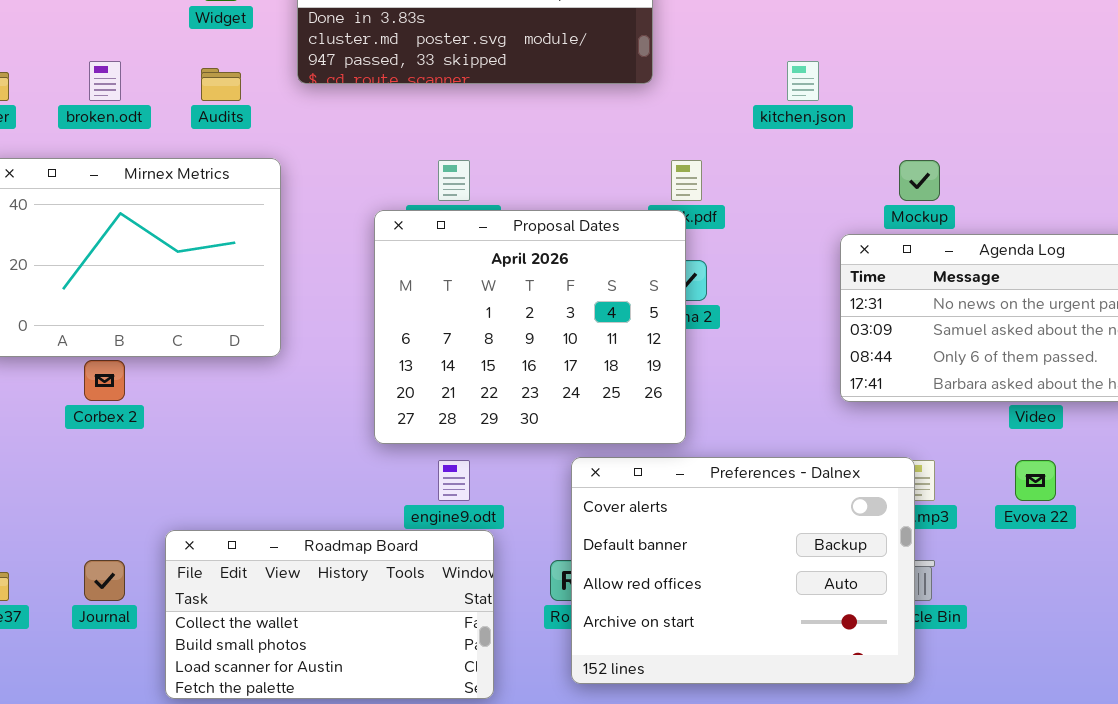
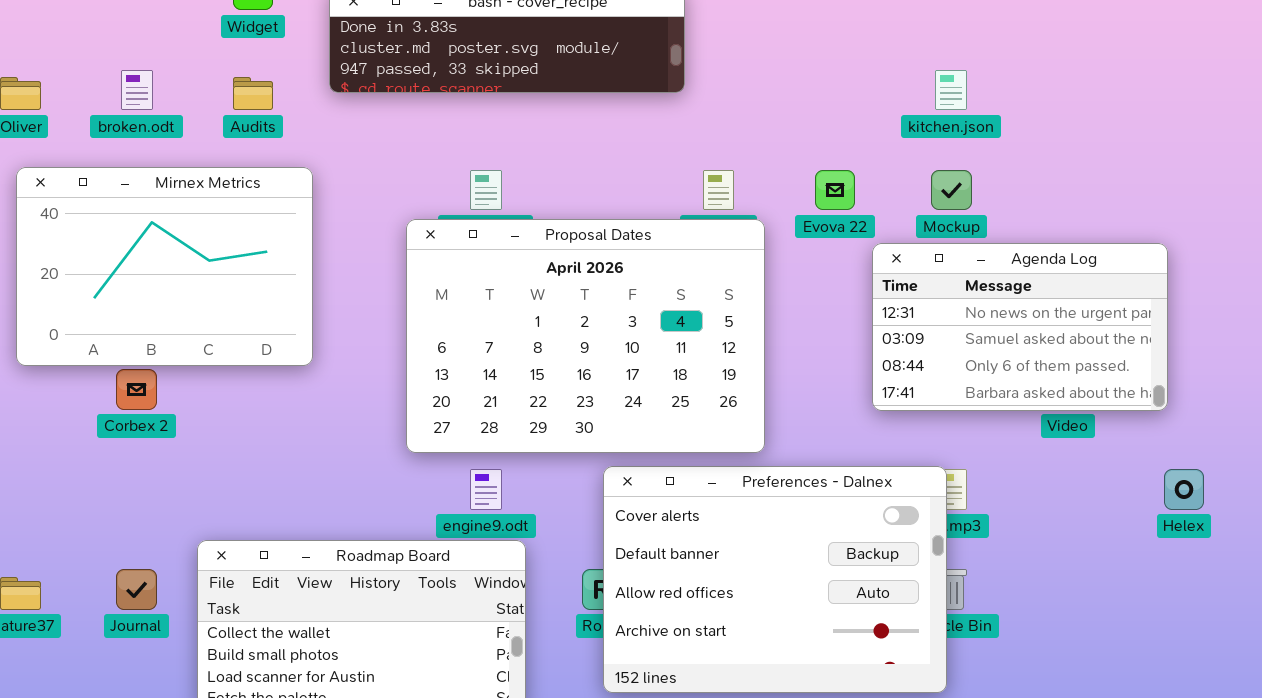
kitchen.json: [787,61,819,101] -> [935,70,967,110], moved
Proposal Dates: [374,210,686,444] -> [406,219,765,453], resized
Evova 22: [1015,460,1056,501] -> [815,170,855,210], moved

